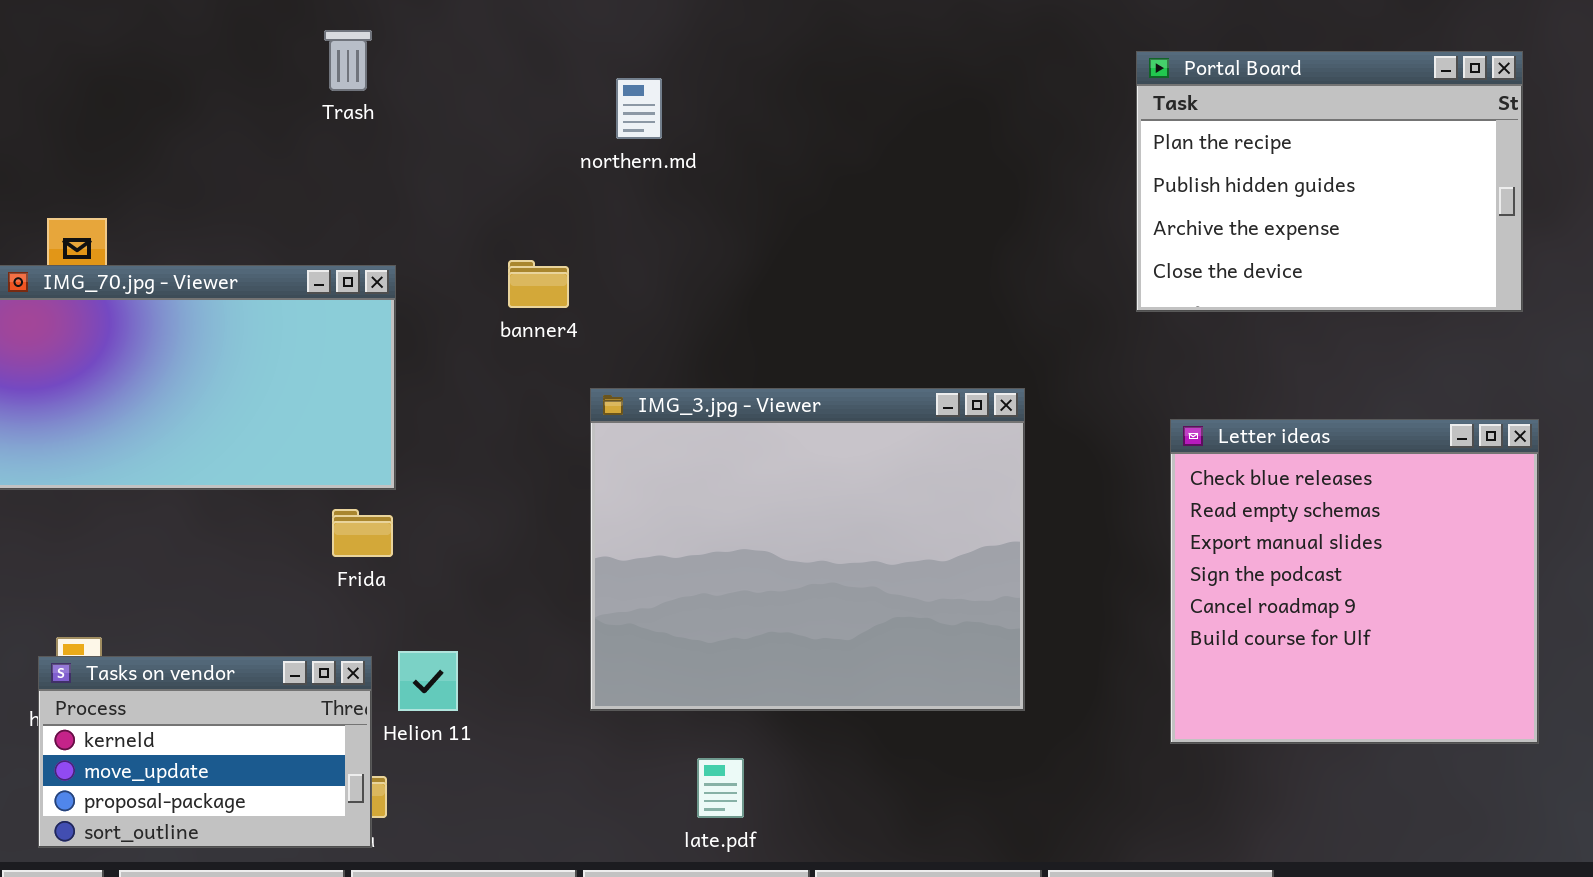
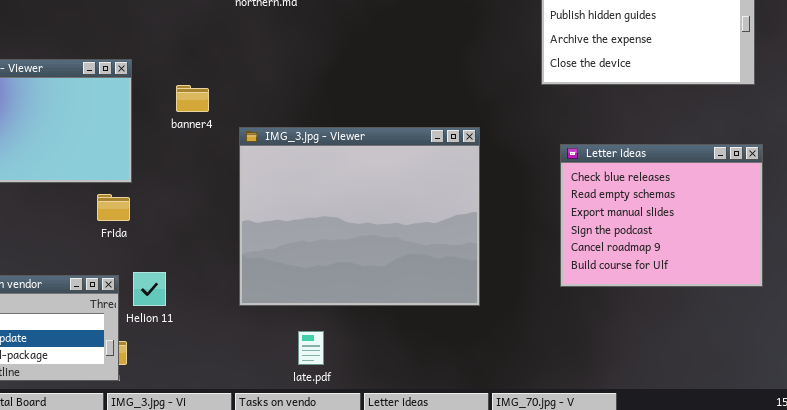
banner4: [508,260,569,308] -> [176,85,209,112], moved
Letter ideas: [1170,419,1539,744] -> [560,144,763,287], resized

